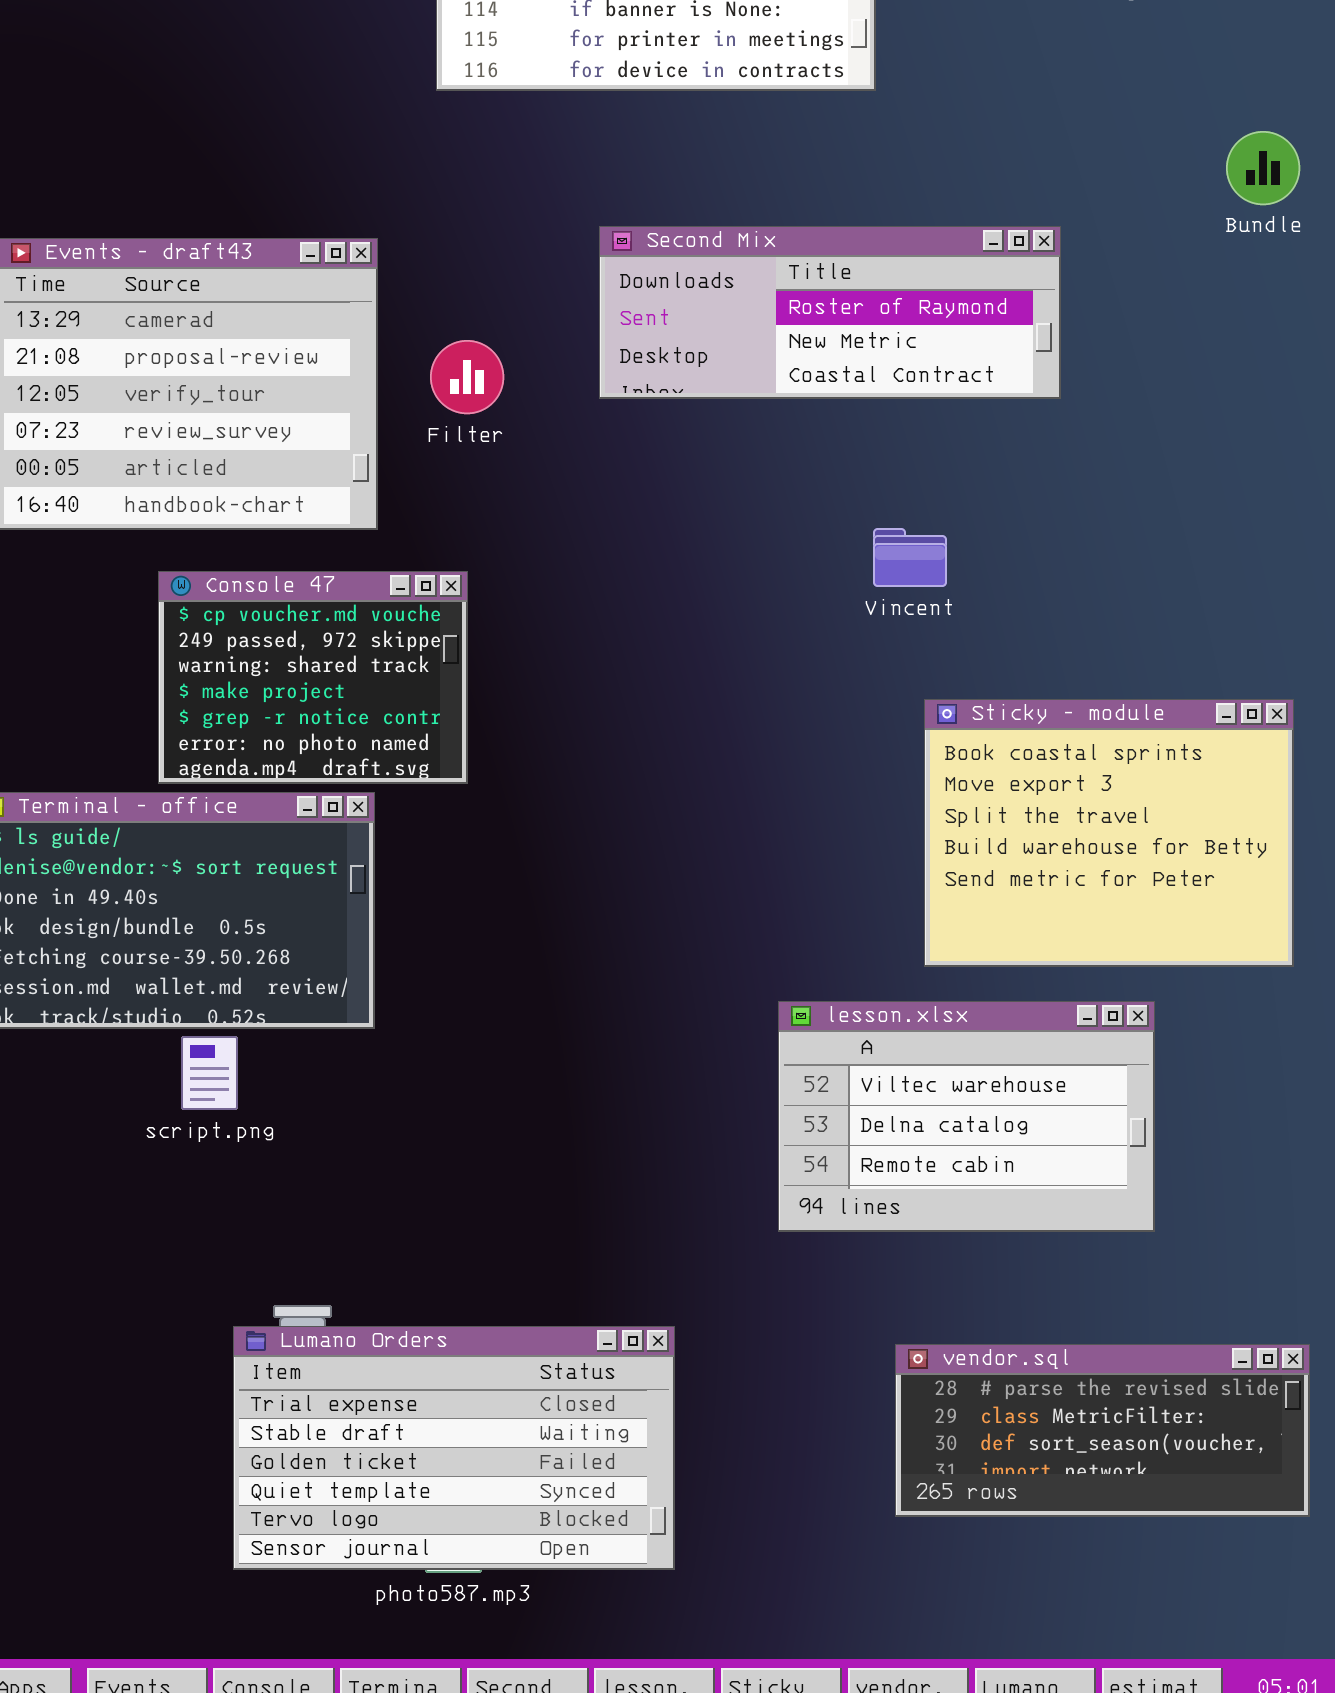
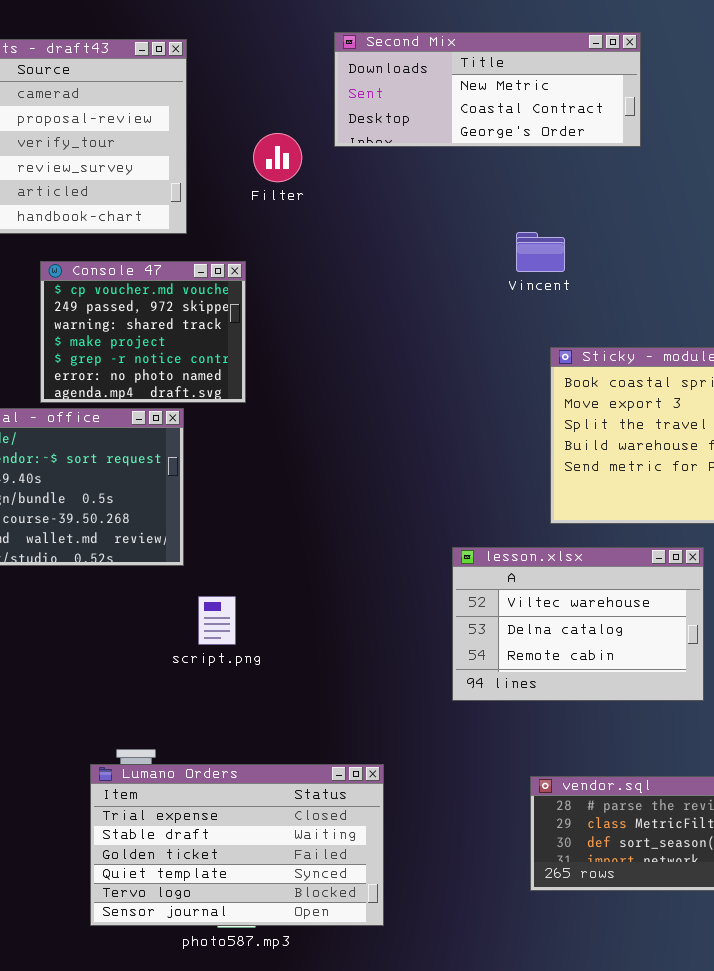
Second Mix: [599,226,1061,399] -> [334,32,641,147], scrolled down 1 row
Filter: [430,340,504,414] -> [253,133,302,182], moved
script.png: [181,1036,238,1110] -> [198,596,236,645], moved

